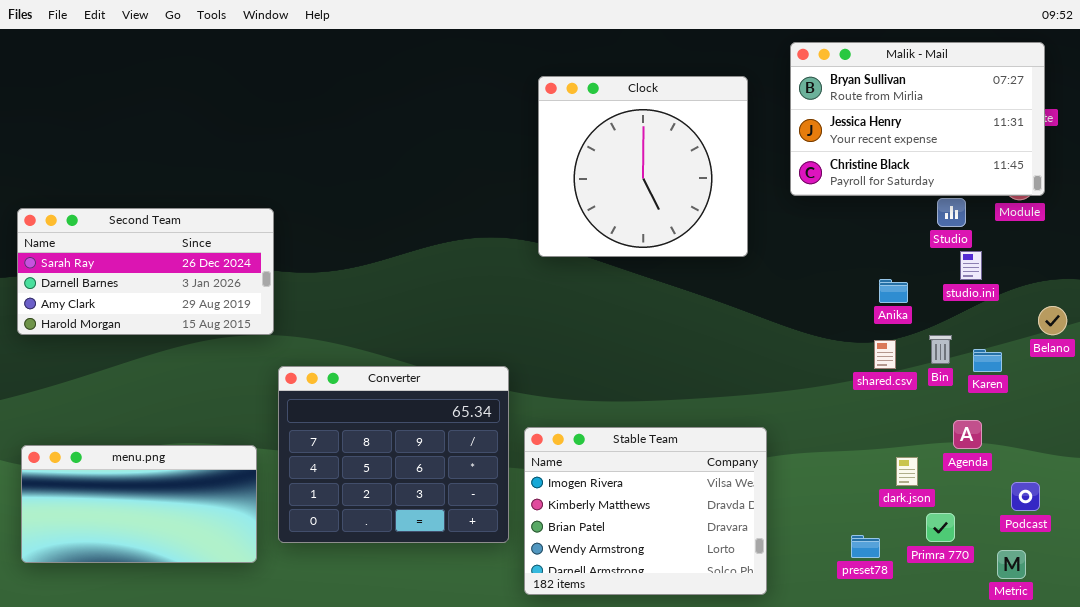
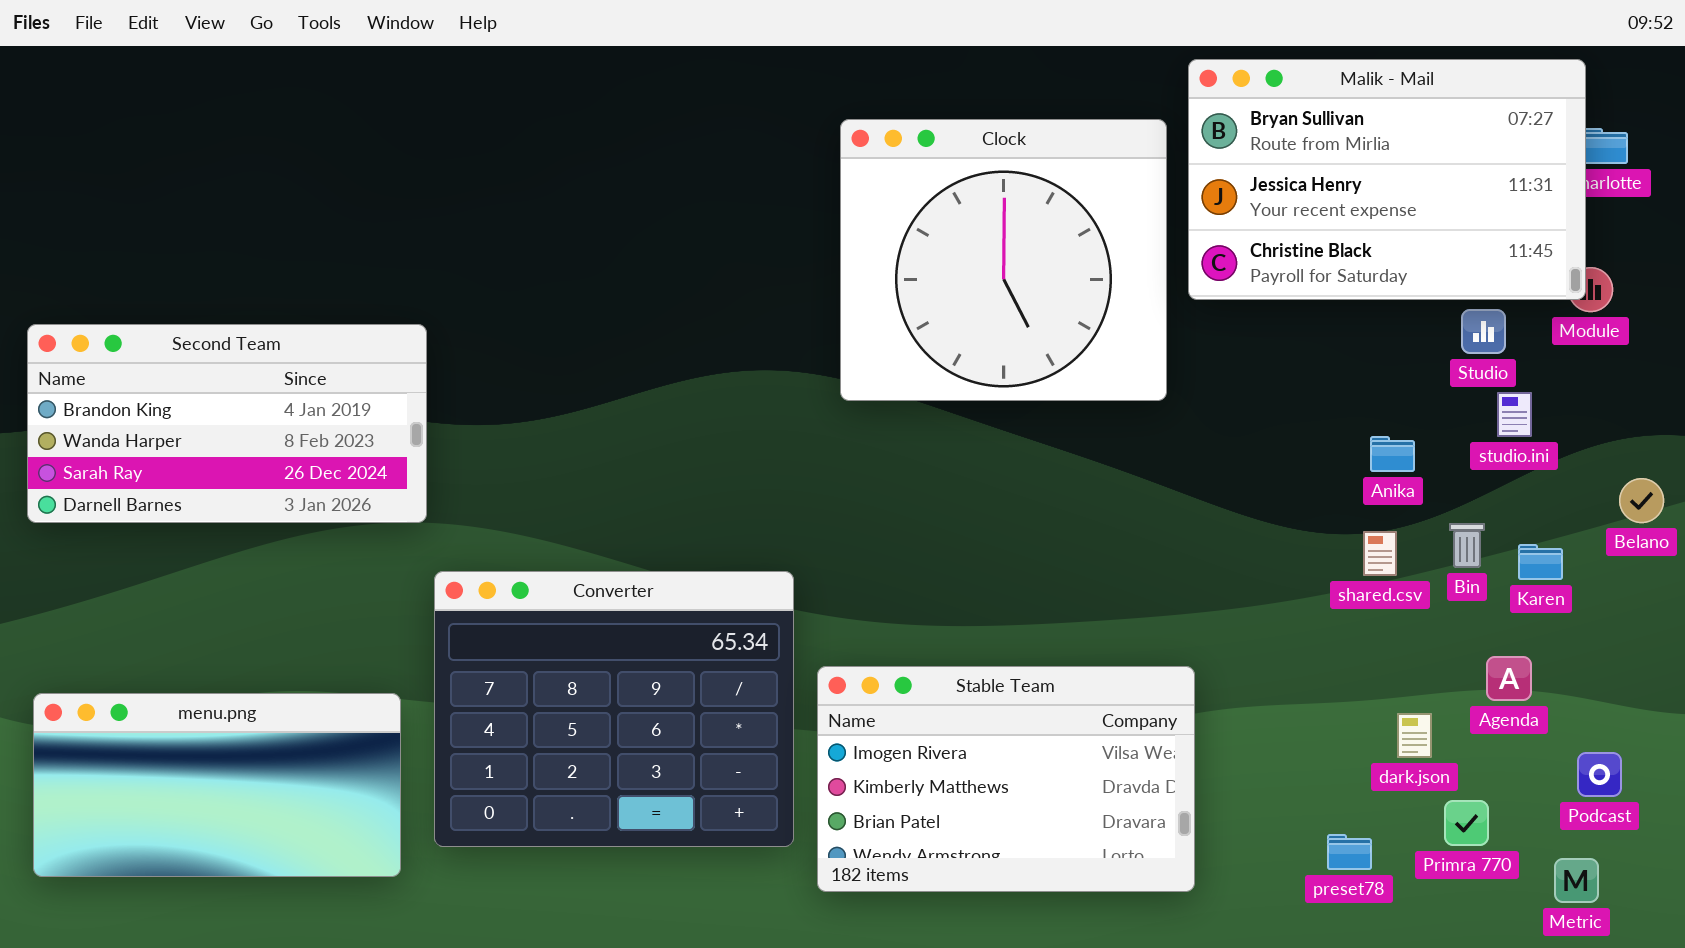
Malik - Mail: [790,42,1045,196] -> [1188,59,1586,300], moved
Second Team: [17,208,274,335] -> [27,324,427,523], scrolled up 2 rows
Stable Team: [524,427,767,595] -> [817,666,1195,892], resized

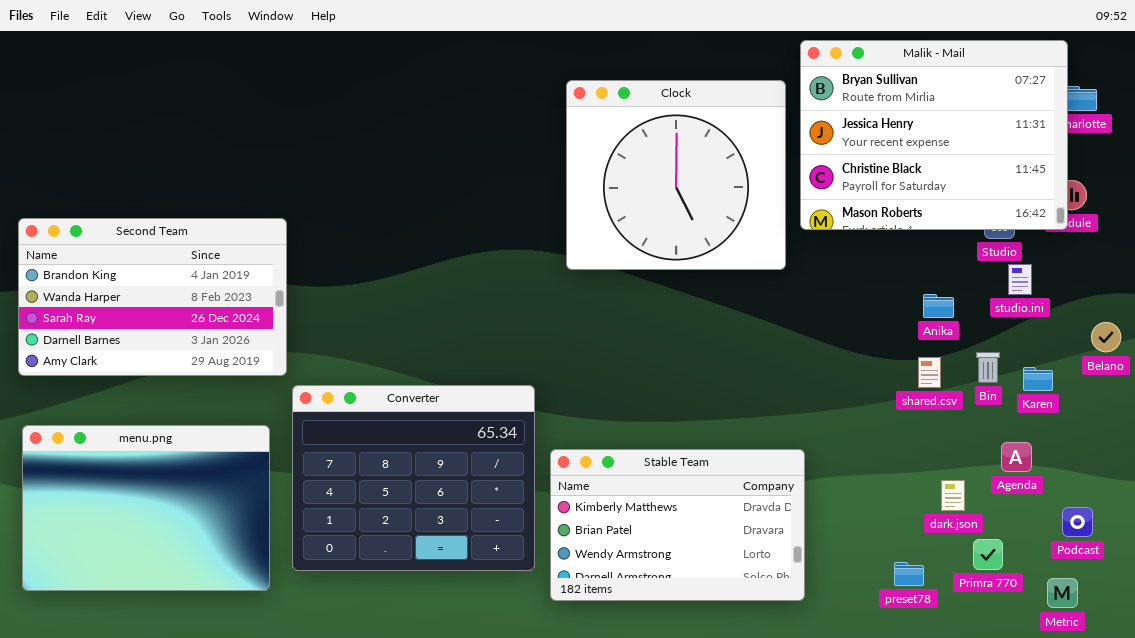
Malik - Mail: [1188,59,1586,300] -> [800,40,1068,230], resized
Second Team: [27,324,427,523] -> [18,218,287,376], resized
Stable Team: [817,666,1195,892] -> [550,449,805,601], scrolled down 1 row
menu.png: [33,693,401,877] -> [22,425,270,591], resized

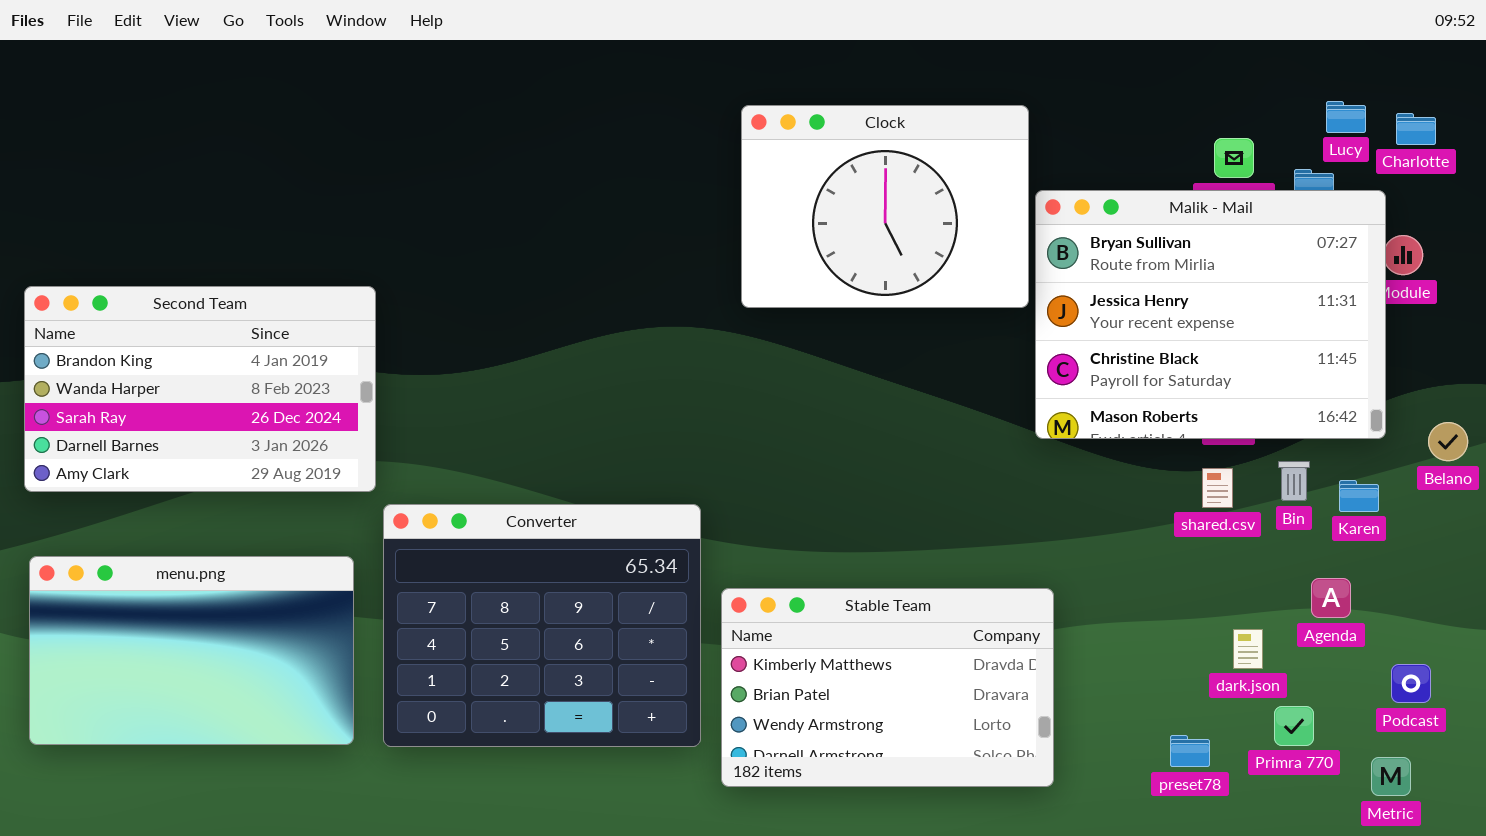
Malik - Mail: [800,40,1068,230] -> [1035,190,1386,439], moved
Clock: [566,80,786,270] -> [741,105,1029,308], resized
menu.png: [22,425,270,591] -> [29,556,354,745], resized

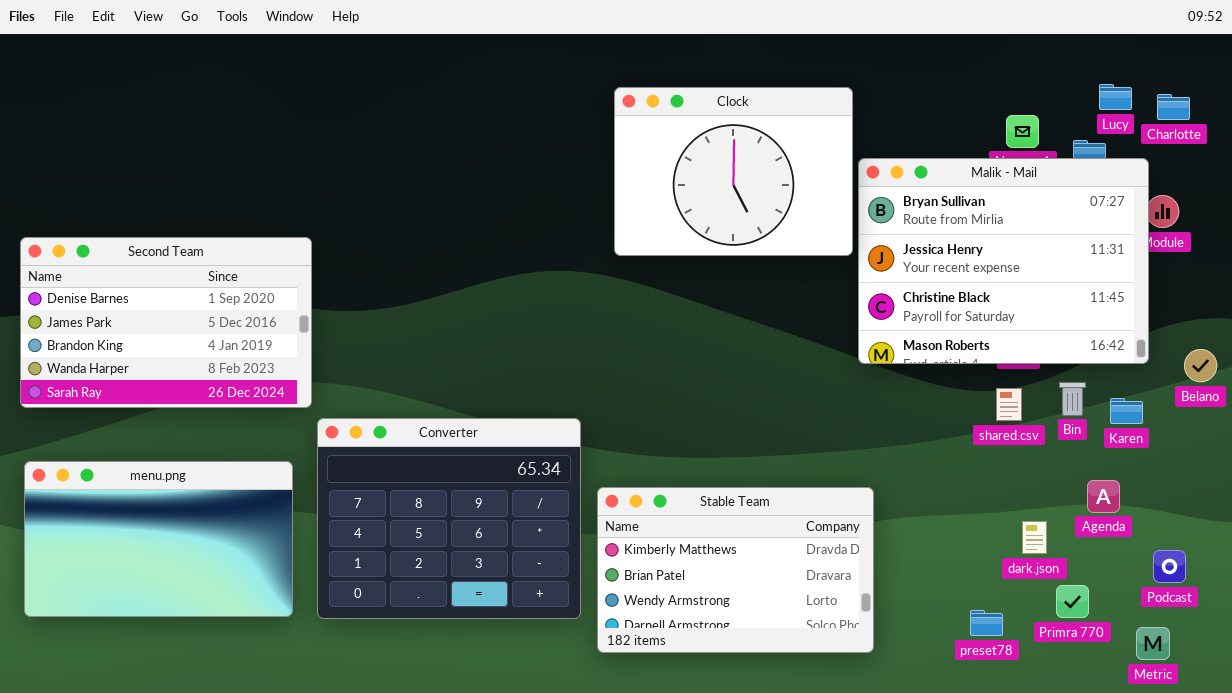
Second Team: [24,286,376,492] -> [20,237,312,408], scrolled up 2 rows

